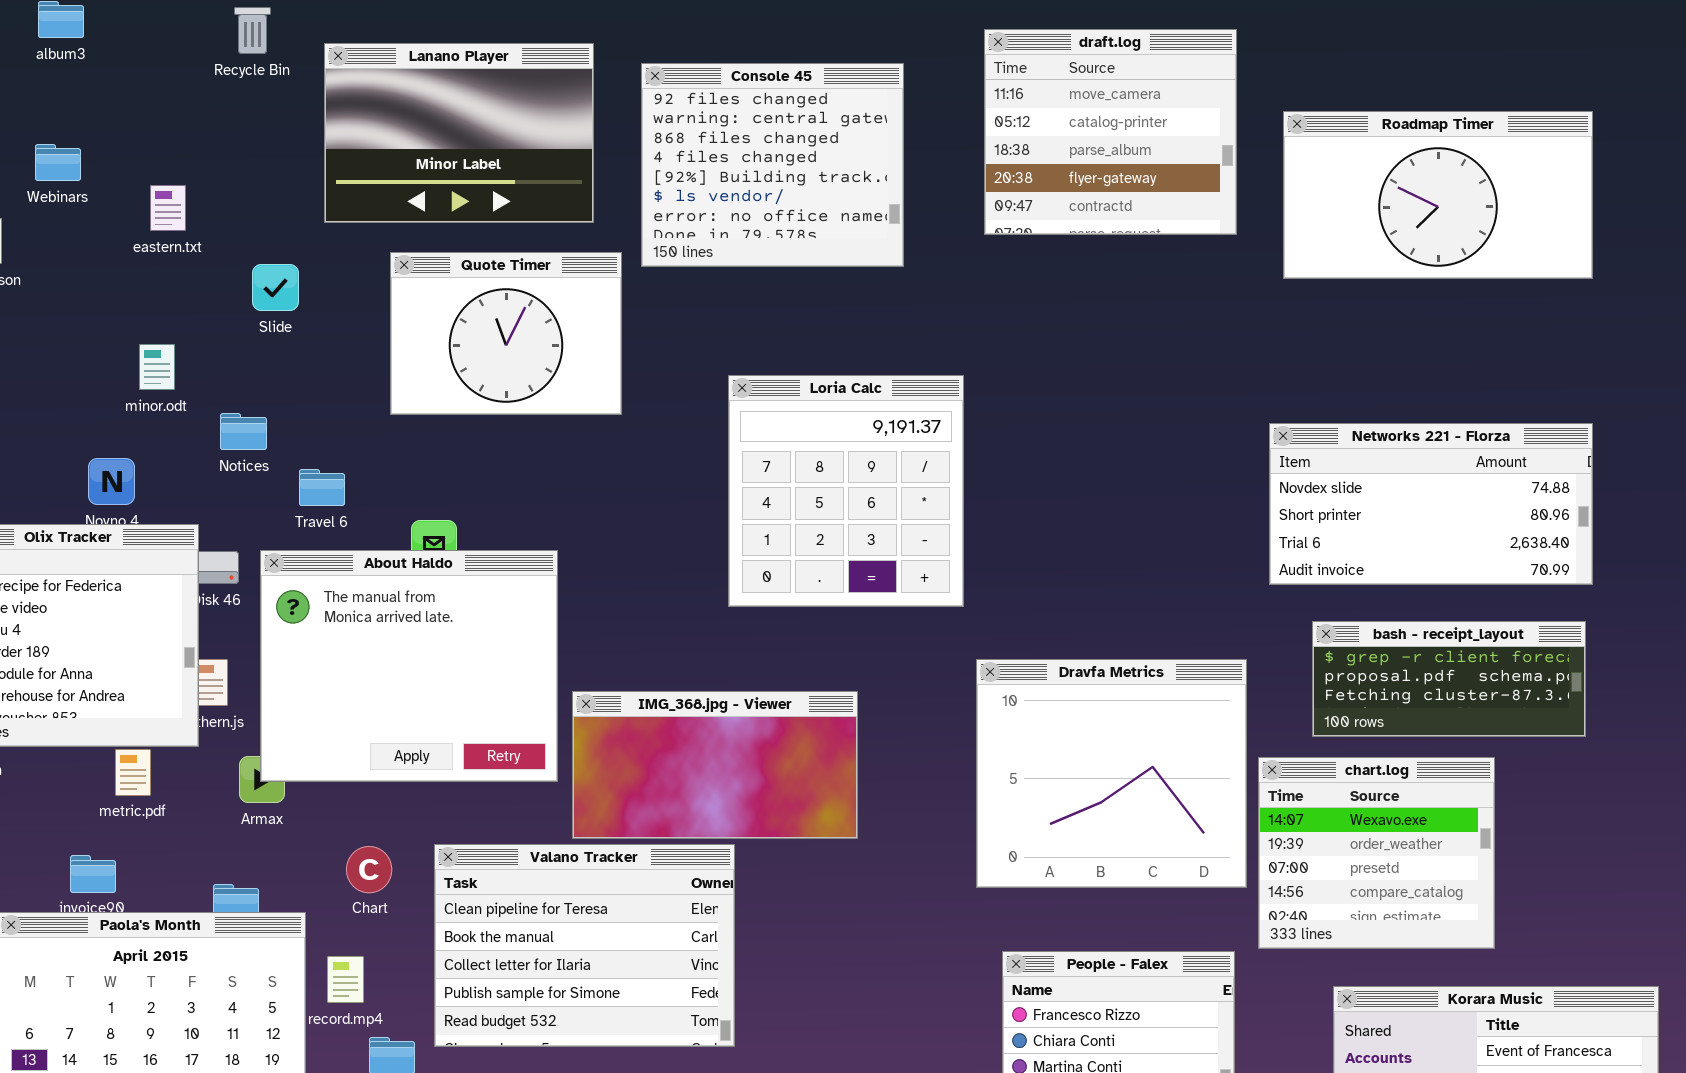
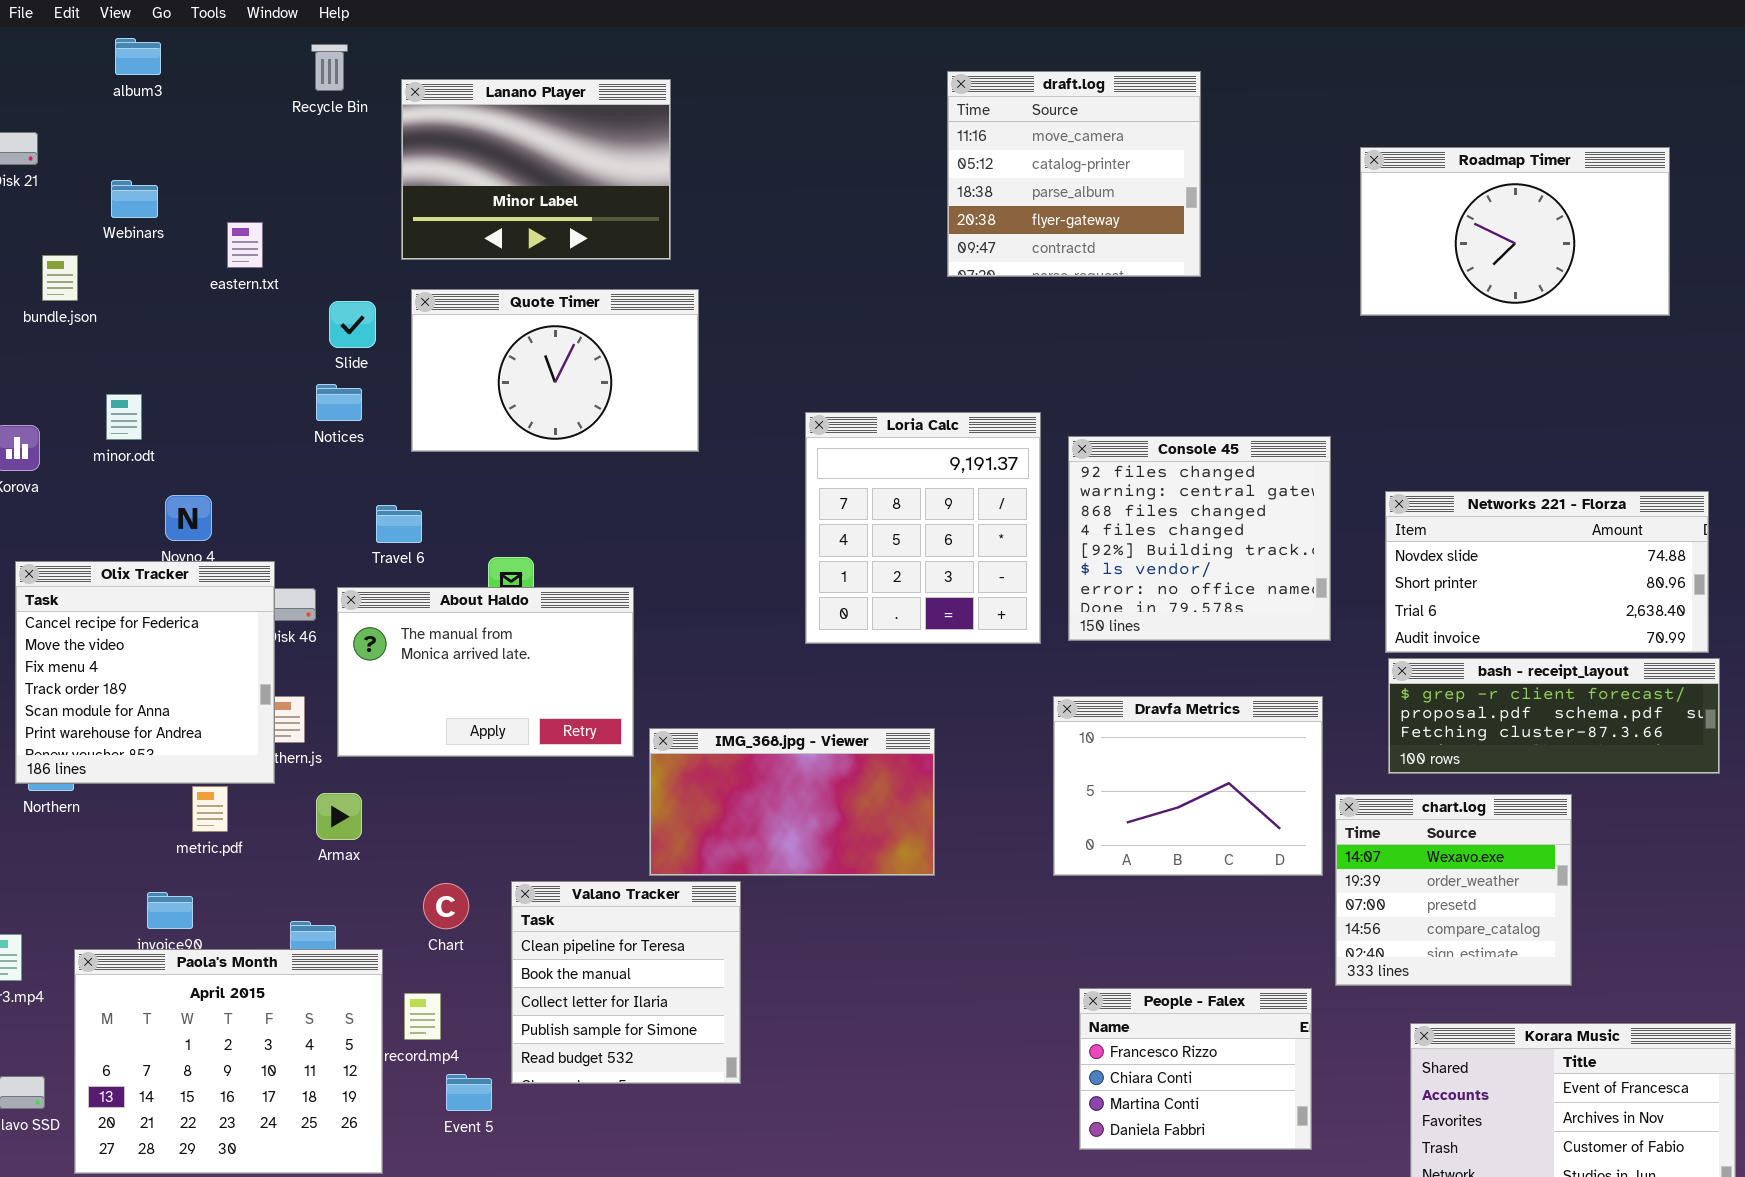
draft.log: [984,29,1237,235] -> [947,71,1201,277], moved
Console 45: [641,63,904,267] -> [1068,436,1331,641], moved
Quote Timer: [390,252,622,415] -> [411,289,699,452], resized
minor.odt: [139,344,175,390] -> [106,394,142,440], moved
Notices: [220,413,267,450] -> [316,384,362,421], moved
Networks 221 - Florza: [1269,423,1593,585] -> [1385,491,1709,653], moved
About Haldo: [260,550,558,782] -> [337,587,634,757], resized
bash - receipt_layout: [1312,621,1586,737] -> [1388,658,1720,774], resized
Dravfa Metrics: [976,659,1247,888] -> [1053,696,1323,876], resized
Valano Tracker: [434,844,735,1047] -> [511,881,741,1084], resized

